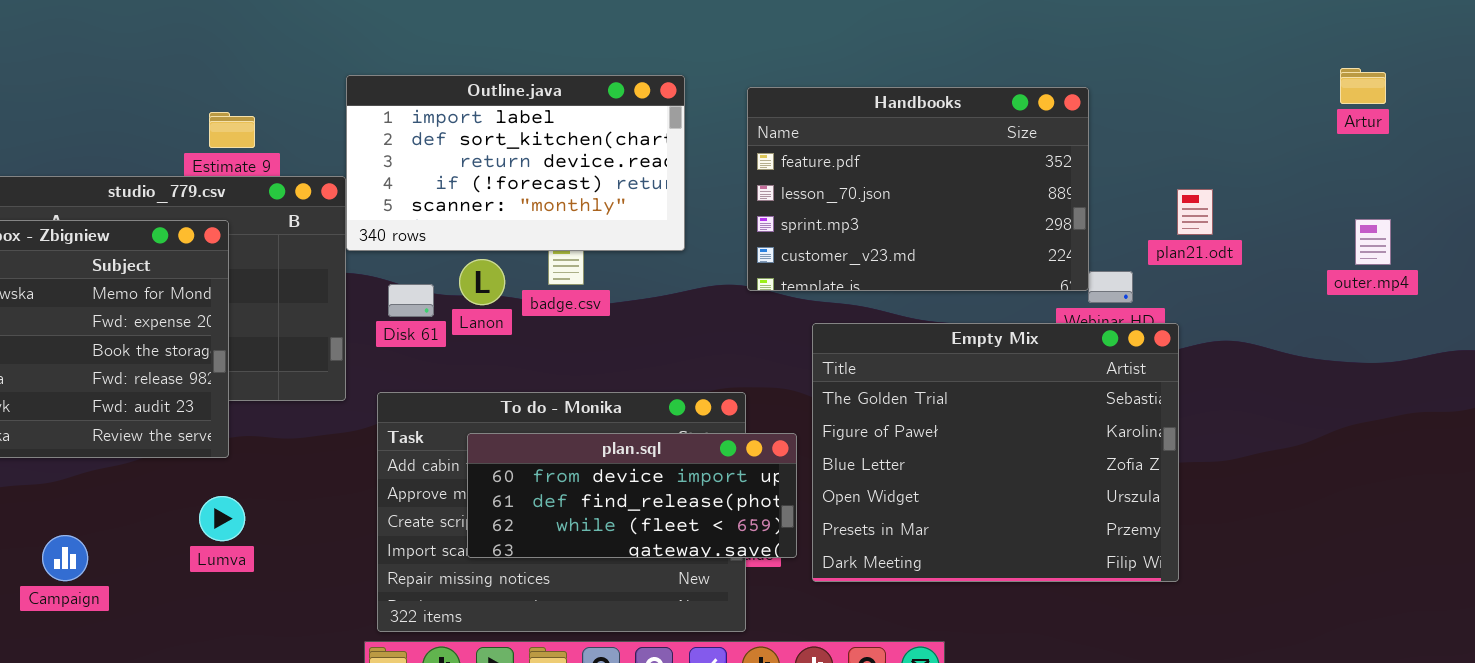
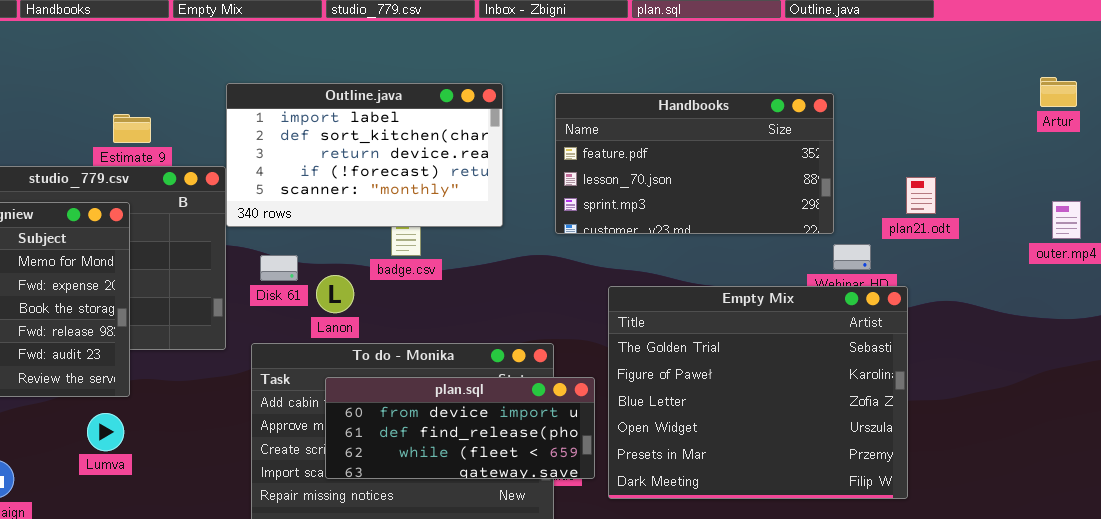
Handbooks: [747,87,1089,291] -> [555,93,834,234], resized
Lanon: [459,259,505,305] -> [316,275,354,313], moved
Lumva: [199,496,245,541] -> [87,413,124,451], moved

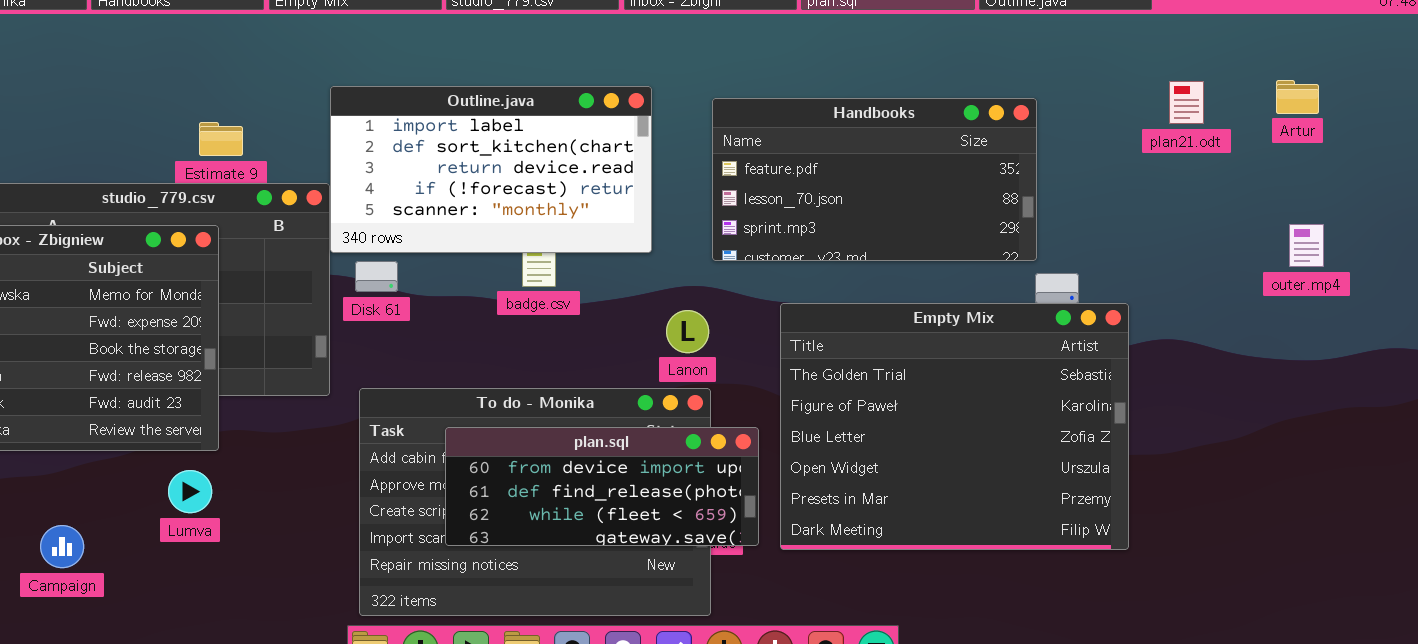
plan21.odt: [906,177,936,214] -> [1169,81,1204,124], moved
Disk 61: [260,255,298,281] -> [355,261,398,292], moved
Lanon: [316,275,354,313] -> [666,310,709,353], moved
Empty Mix: [608,286,908,499] -> [780,303,1129,550], moved

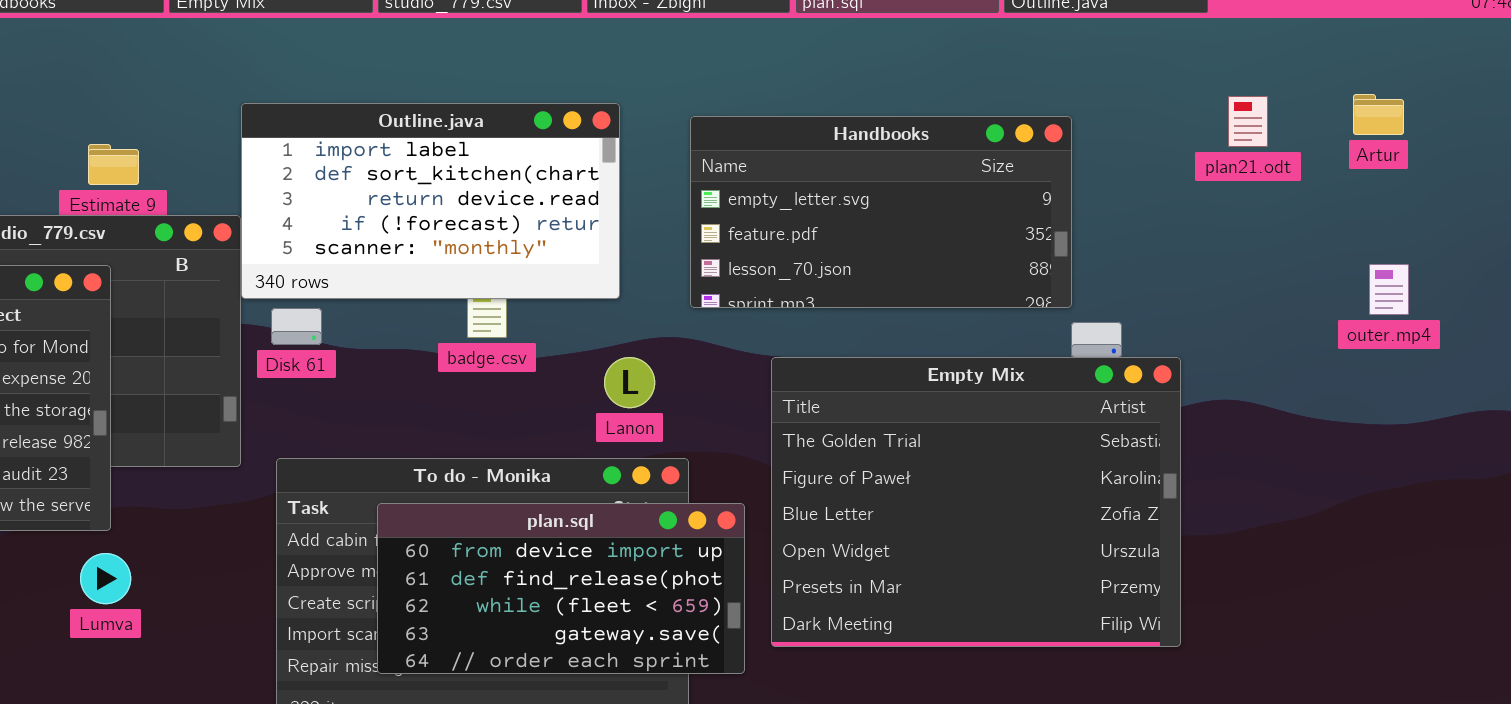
Handbooks: [712,98,1037,261] -> [690,116,1072,308], scrolled up 1 row
Lanon: [666,310,709,353] -> [604,357,655,408], moved
plan.sql: [445,427,759,546] -> [377,503,745,674], resized
Lumva: [168,470,212,513] -> [80,553,131,604], moved

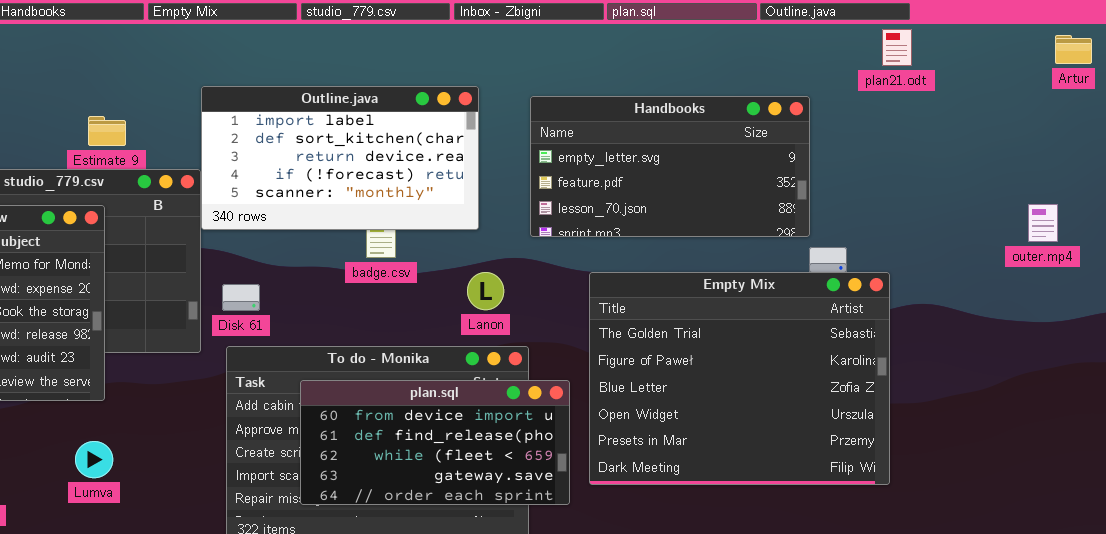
Artur: [1353,94,1404,135] -> [1055,35,1092,64], moved
plan21.odt: [1228,96,1268,147] -> [882,29,912,66], moved
Disk 61: [271,308,322,345] -> [222,284,260,311], moved
Lumva: [80,553,131,604] -> [75,441,113,478], moved

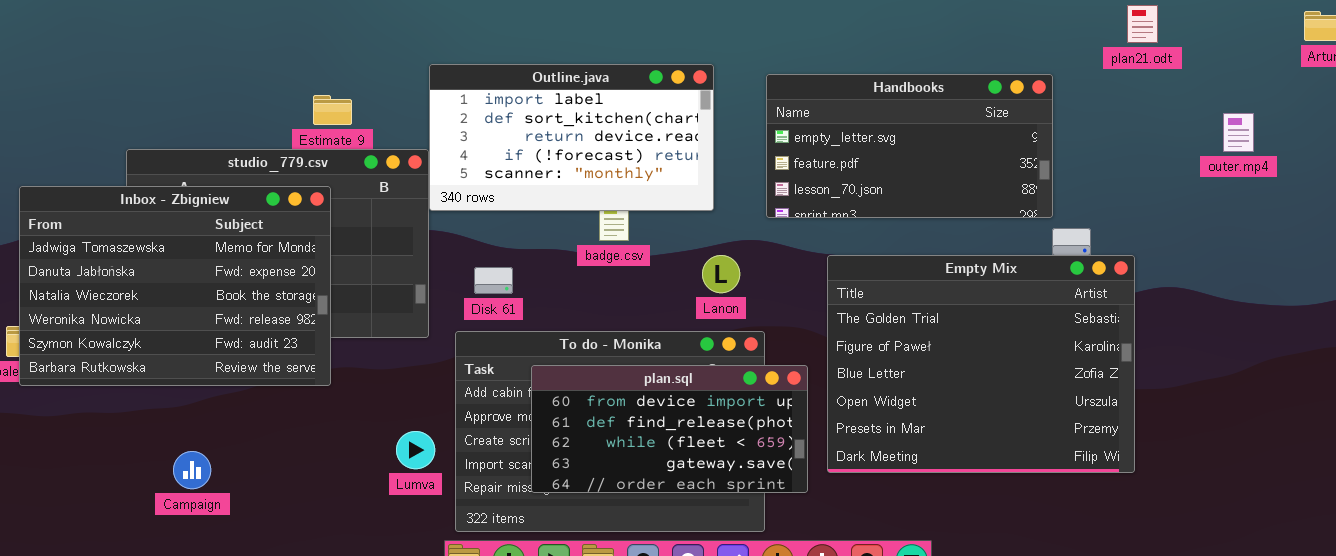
outer.mp4: [1028,204,1058,242] -> [1223,113,1254,152], moved
Disk 61: [222,284,260,311] -> [474,267,513,294], moved
Lumva: [75,441,113,478] -> [396,431,435,469], moved

